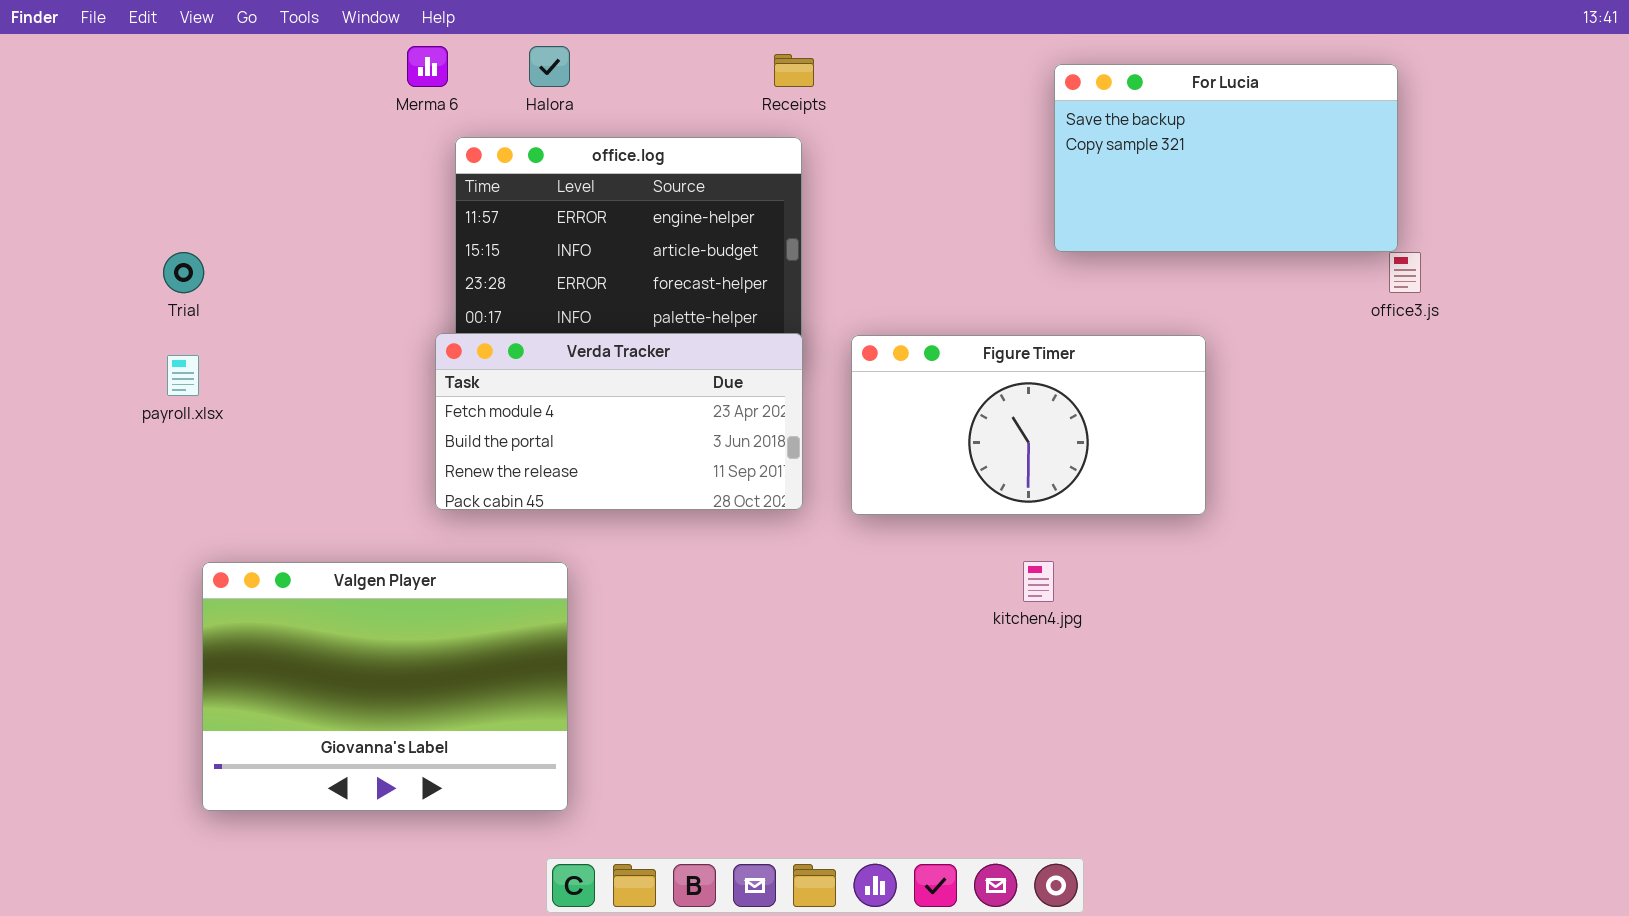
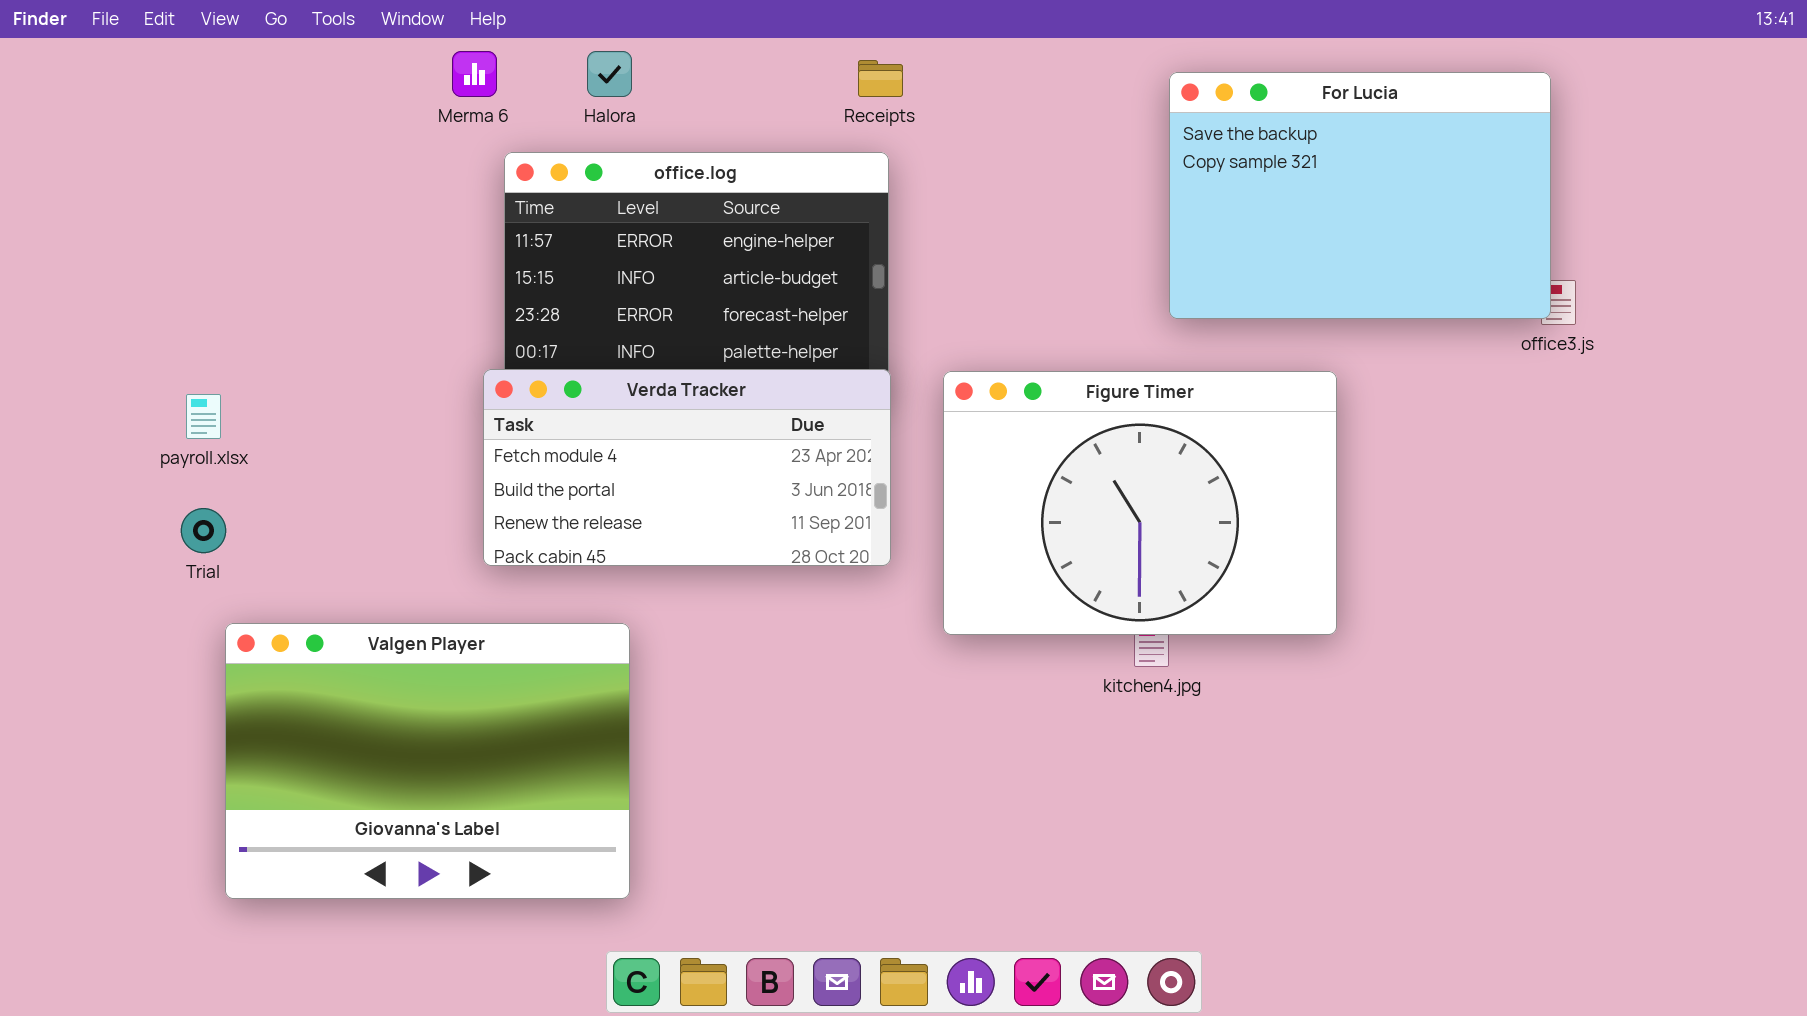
For Lucia: [1054,64,1398,252] -> [1169,72,1551,319], resized
Trial: [163,252,204,293] -> [181,508,226,553], moved
Figure Timer: [851,335,1206,515] -> [943,371,1337,635], resized

